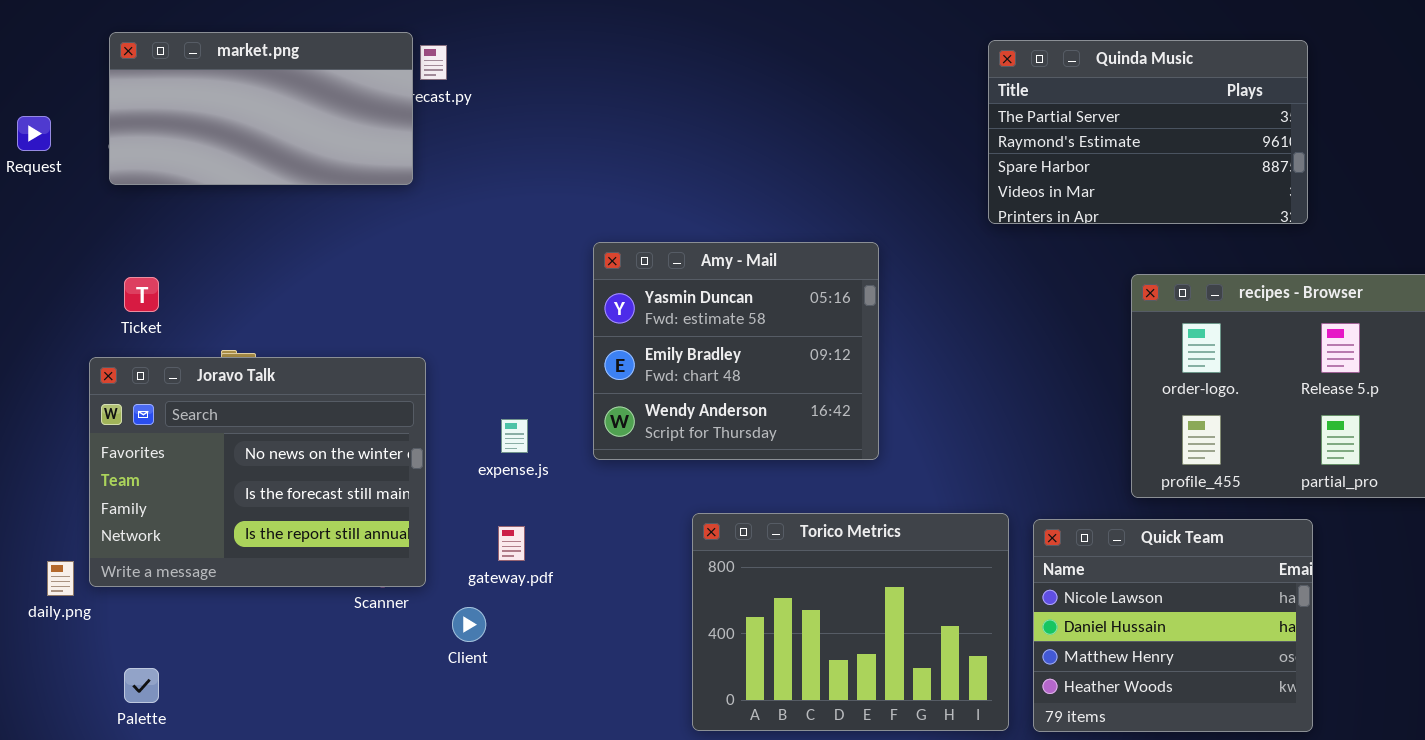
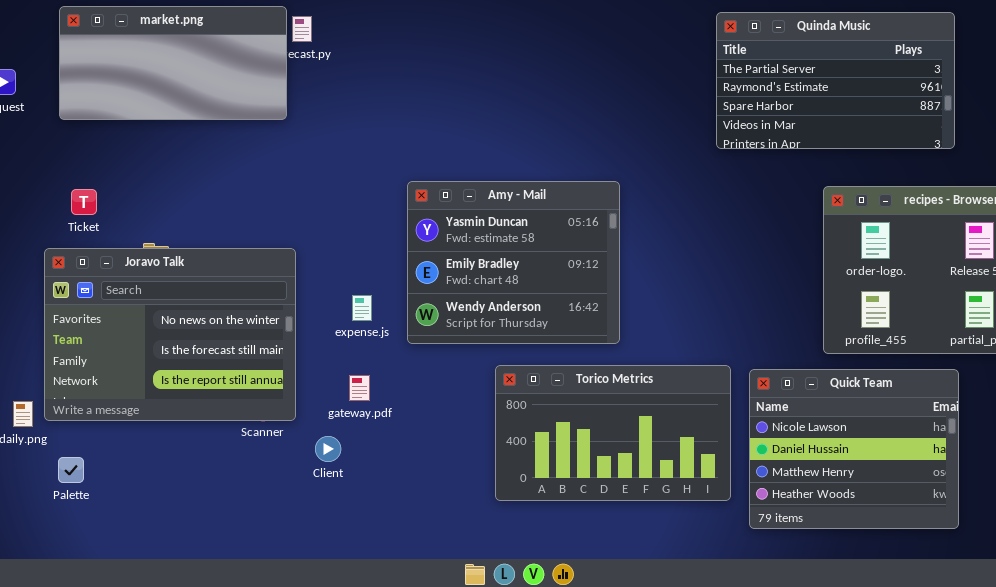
Amy - Mail: [593,242,879,460] -> [407,181,620,344], moved
Torico Metrics: [692,513,1009,731] -> [495,365,731,501], resized
Palette: [124,668,159,703] -> [58,457,84,483], moved

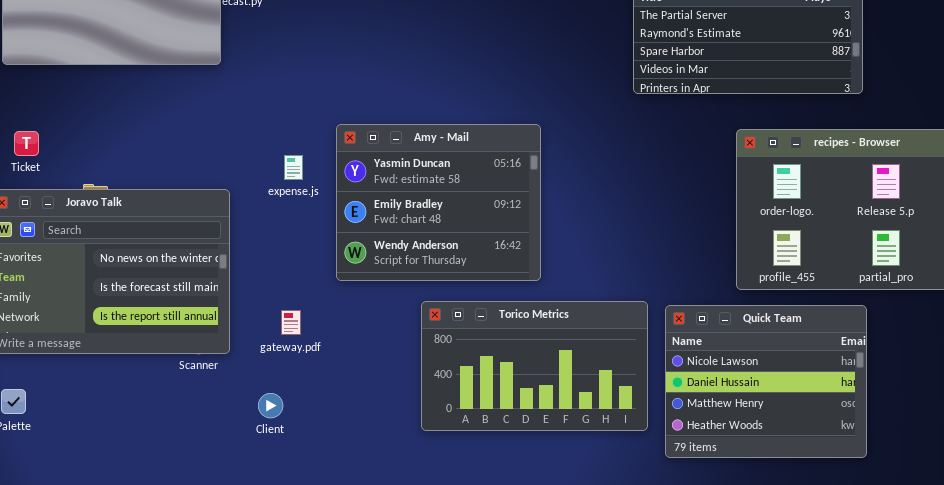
expense.js: [352,295,372,321] -> [284,155,303,180], moved
Client: [315,436,341,462] -> [258,393,283,418], moved

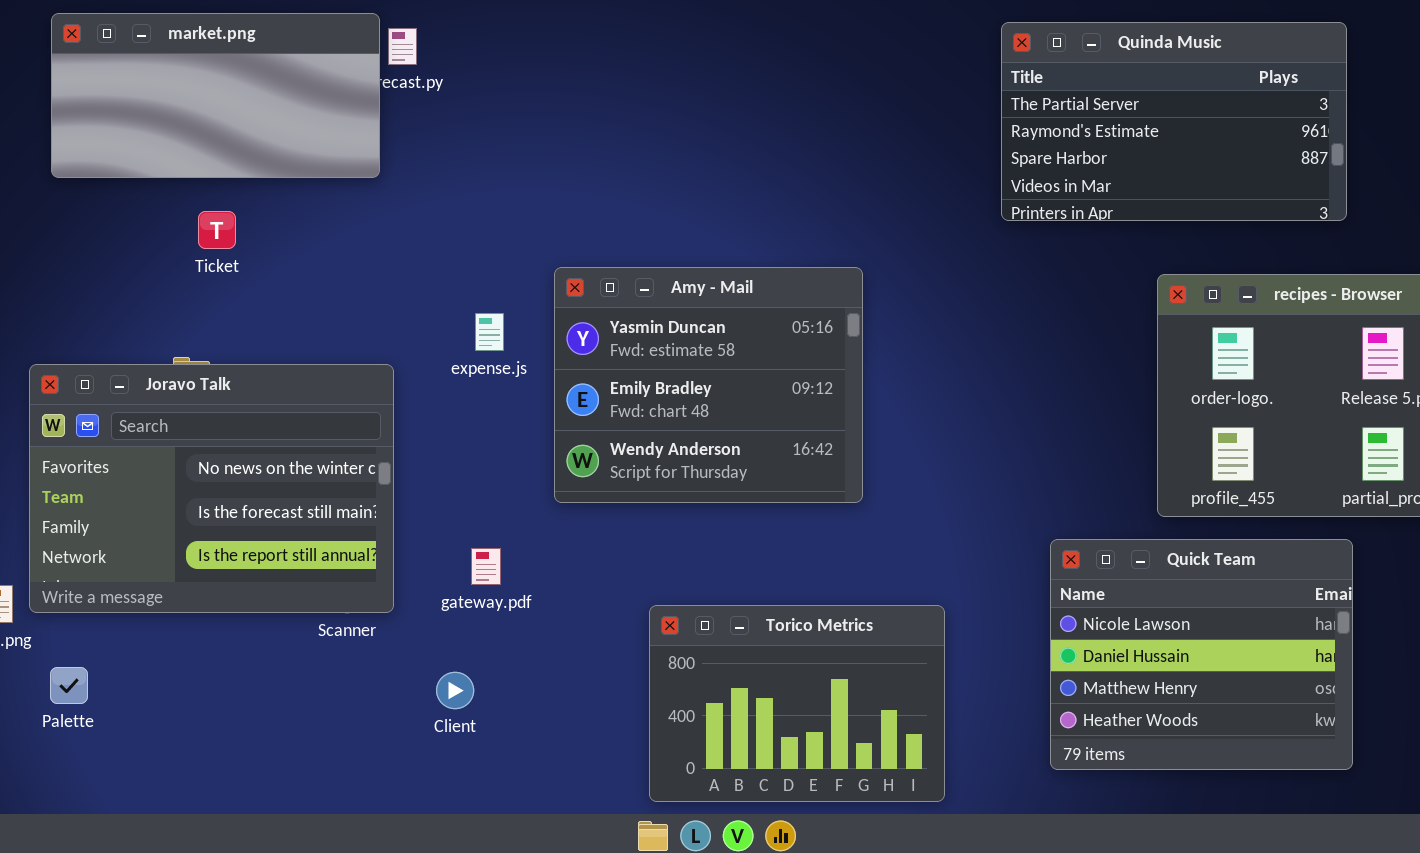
Ticket: [14,131,39,156] -> [198,211,236,249], moved
Torico Metrics: [421,301,648,431] -> [649,605,945,802], moved, resized

